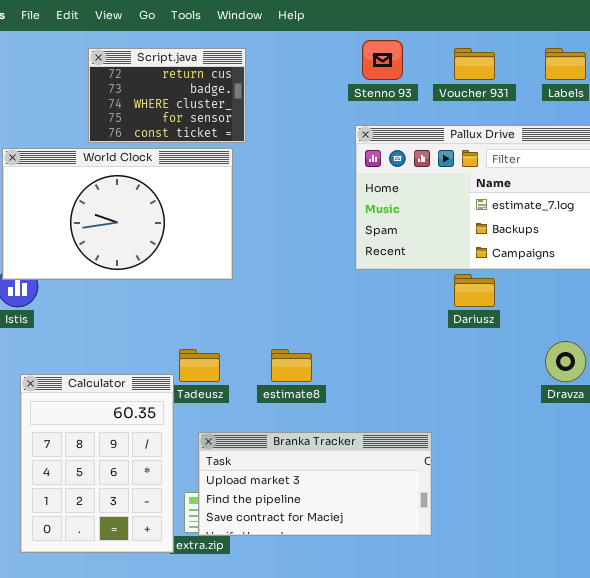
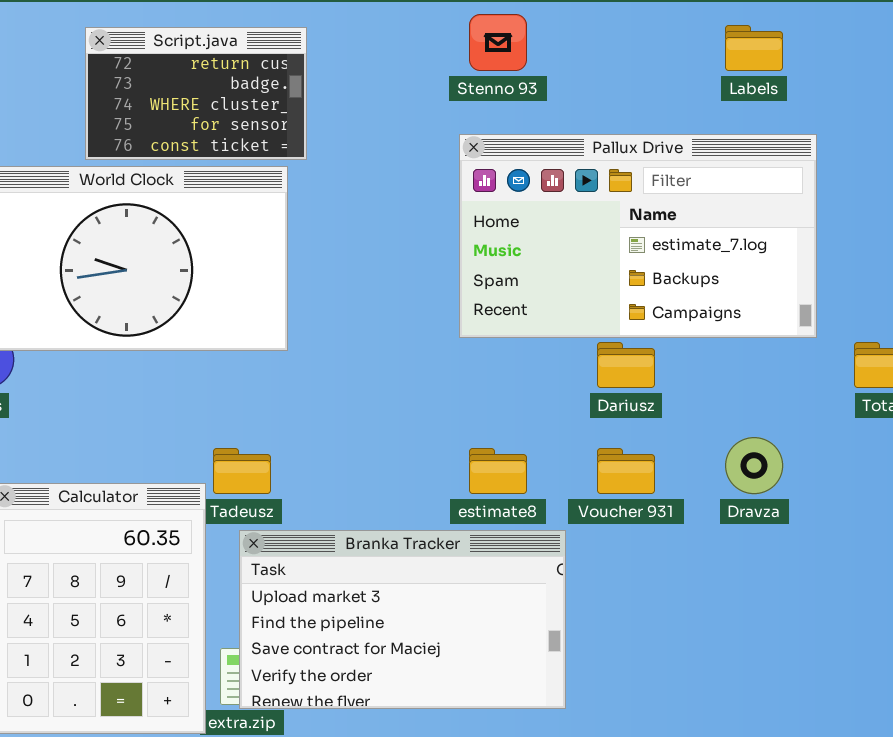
Voucher 931: [454,48,495,80] -> [597,448,655,494], moved
estimate8: [271,349,312,382] -> [469,448,527,494], moved
Branka Tracker: [198,432,432,536] -> [239,530,566,709], resized

